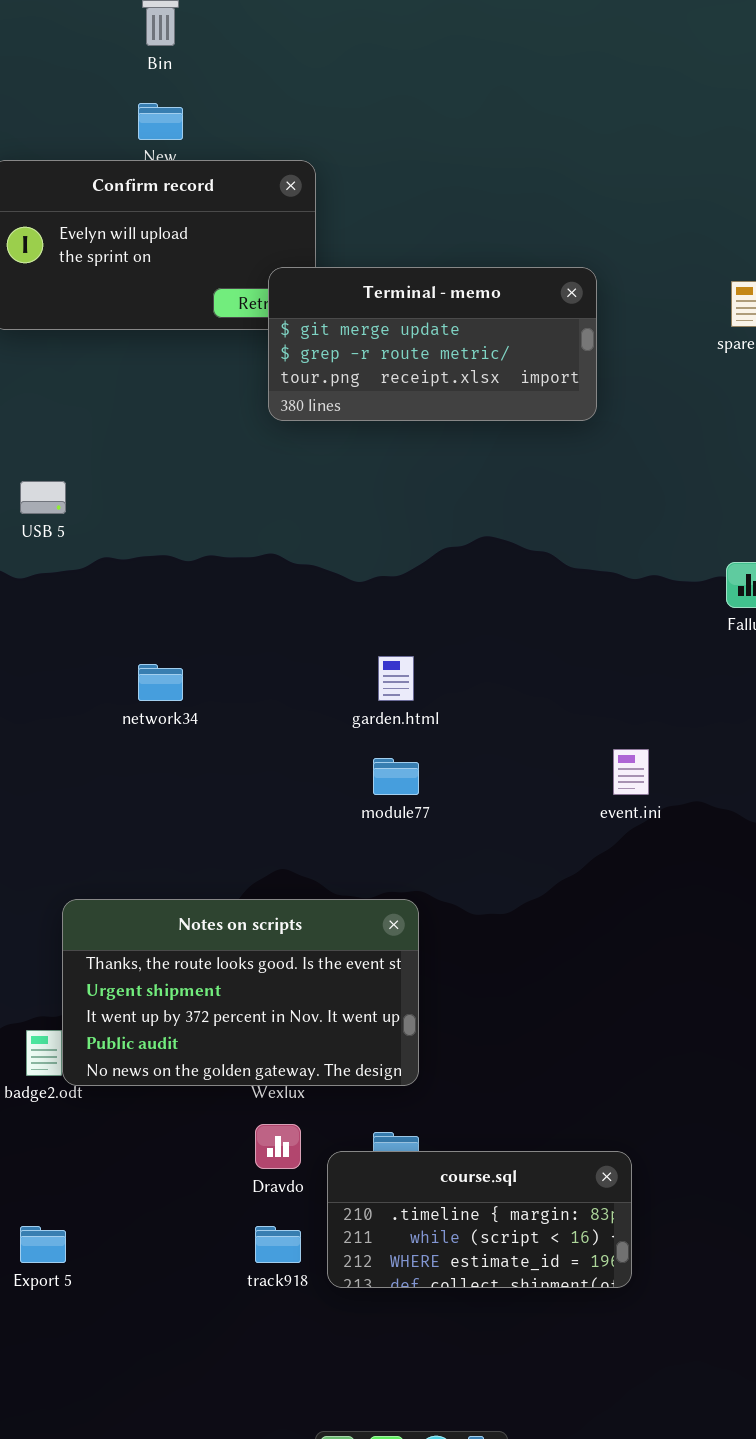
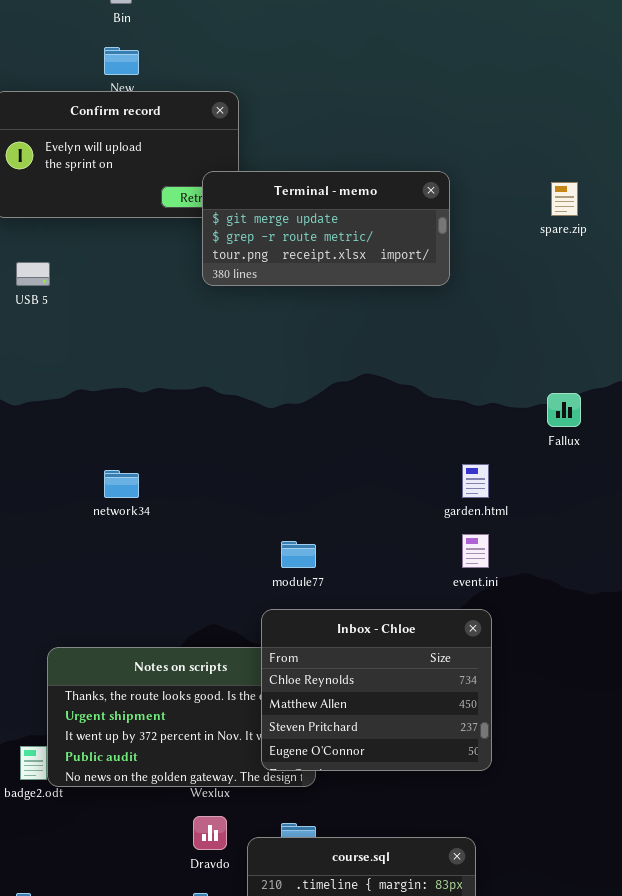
USB 5: [20,481,66,514] -> [16,262,50,286], moved
garden.html: [378,656,414,701] -> [462,464,489,498], moved
Inbox - Chloe: none -> [261,609,492,771], opened

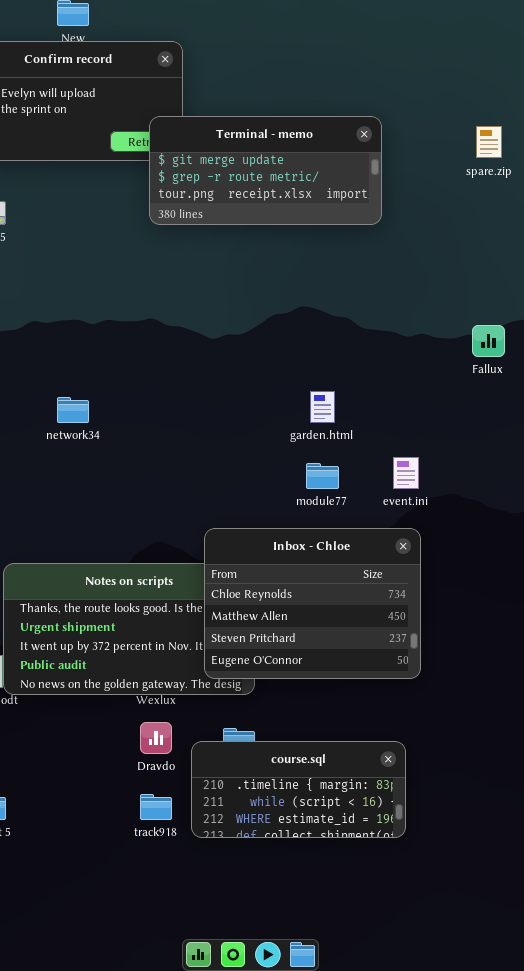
garden.html: [462,464,489,498] -> [310,391,335,423], moved
module77: [281,541,316,568] -> [306,463,339,489], moved

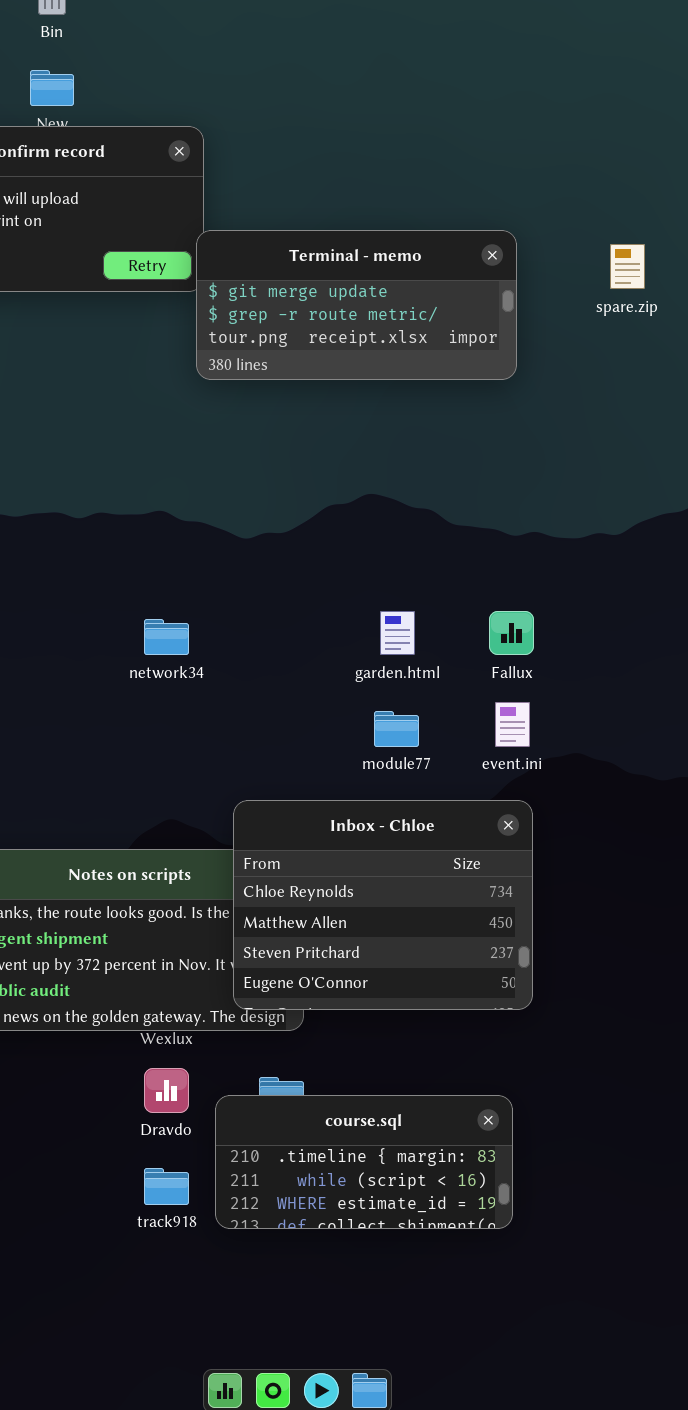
Terminal - memo: [149,116,382,225] -> [196,230,517,380], moved
Fallux: [472,325,505,357] -> [489,611,534,655], moved
network34: [57,397,89,423] -> [144,619,189,655], moved

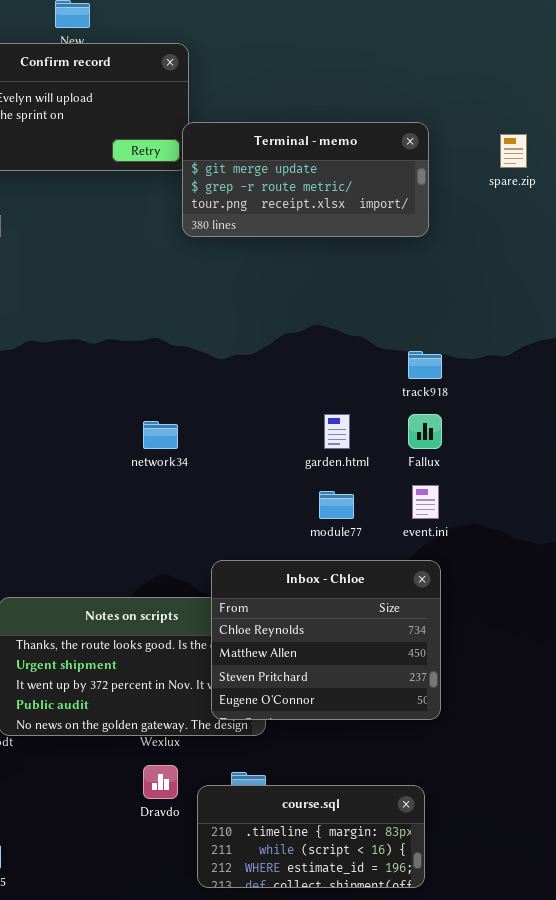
track918: [144,1168,189,1205] -> [408,351,442,379], moved

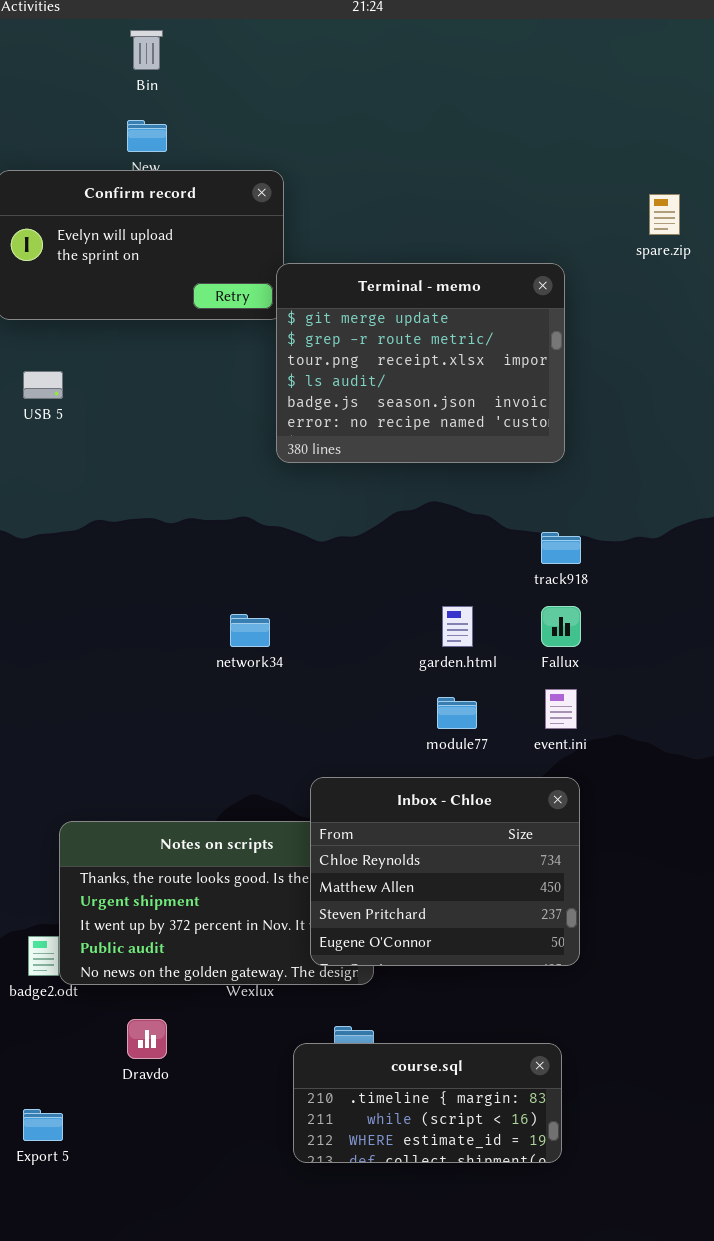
Terminal - memo: [182,122,429,237] -> [276,263,565,463], resized
spare.zip: [500,134,527,168] -> [649,194,680,235], moved
Dravdo: [143,765,178,799] -> [127,1019,167,1059], moved

